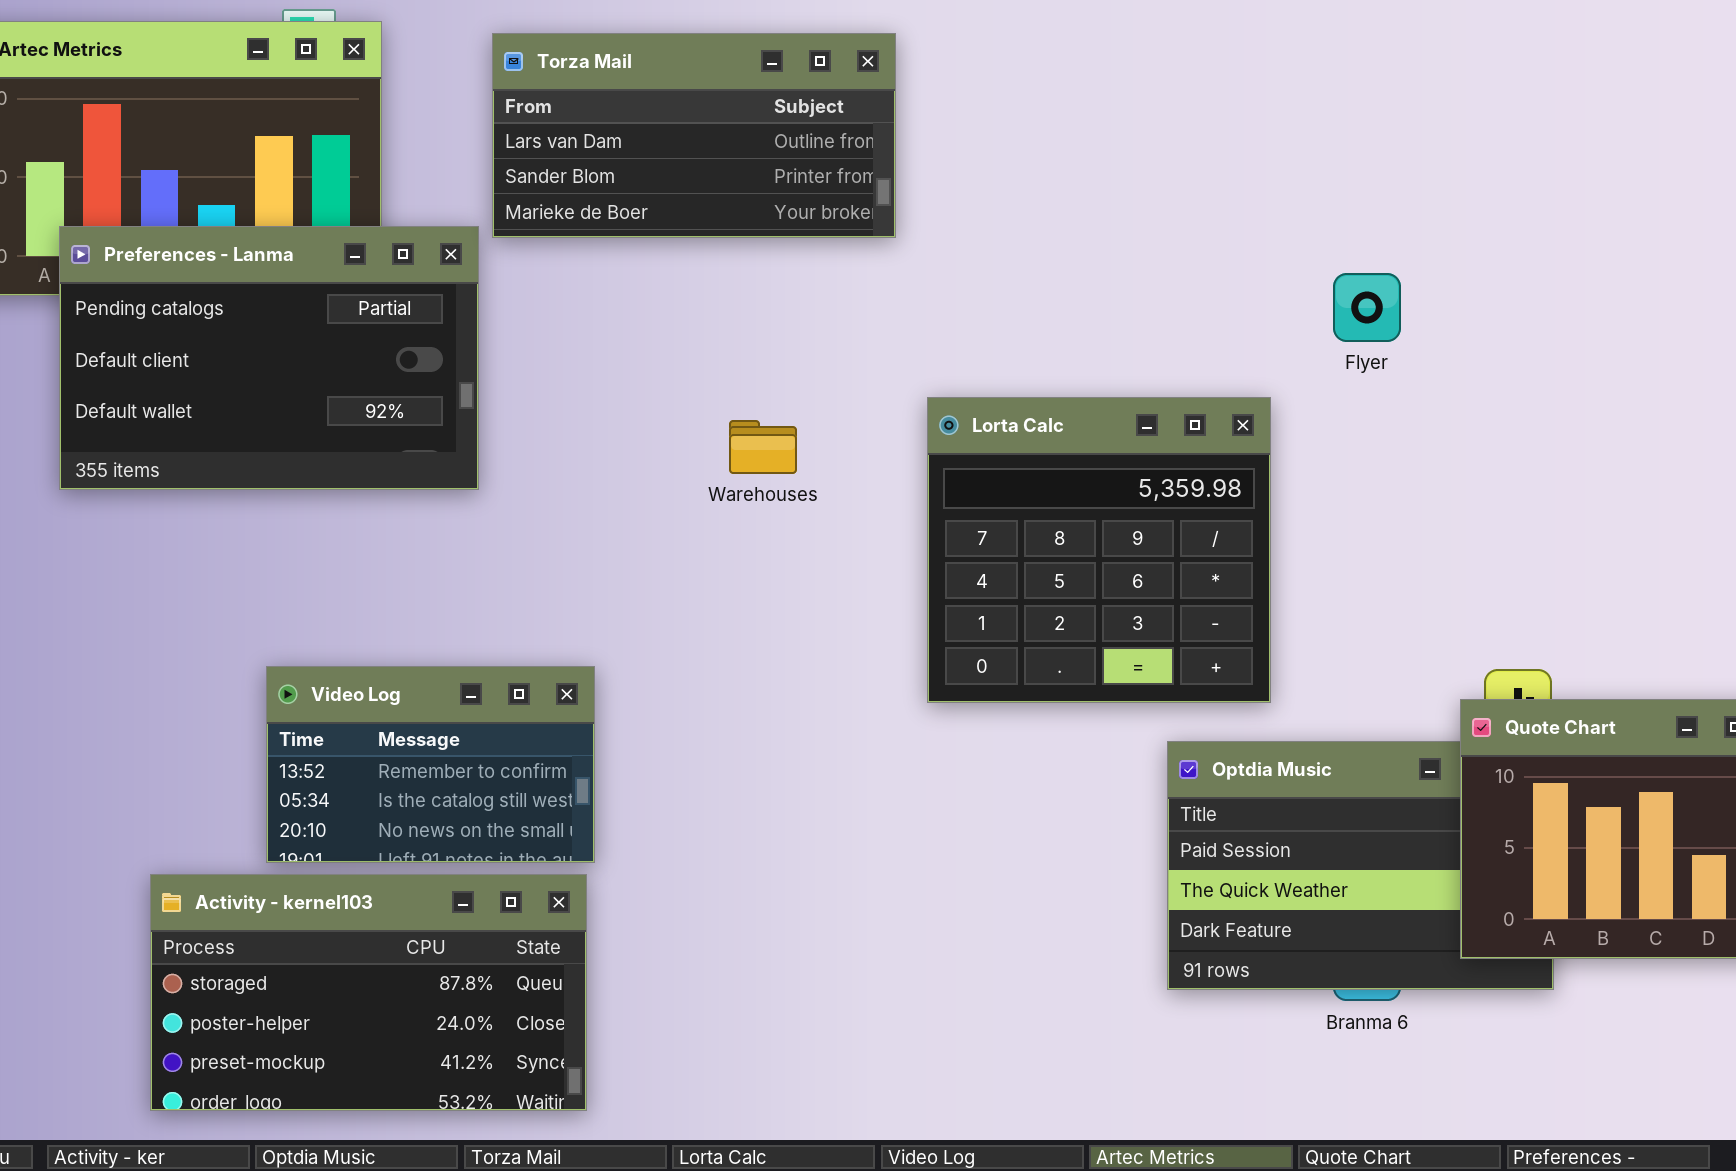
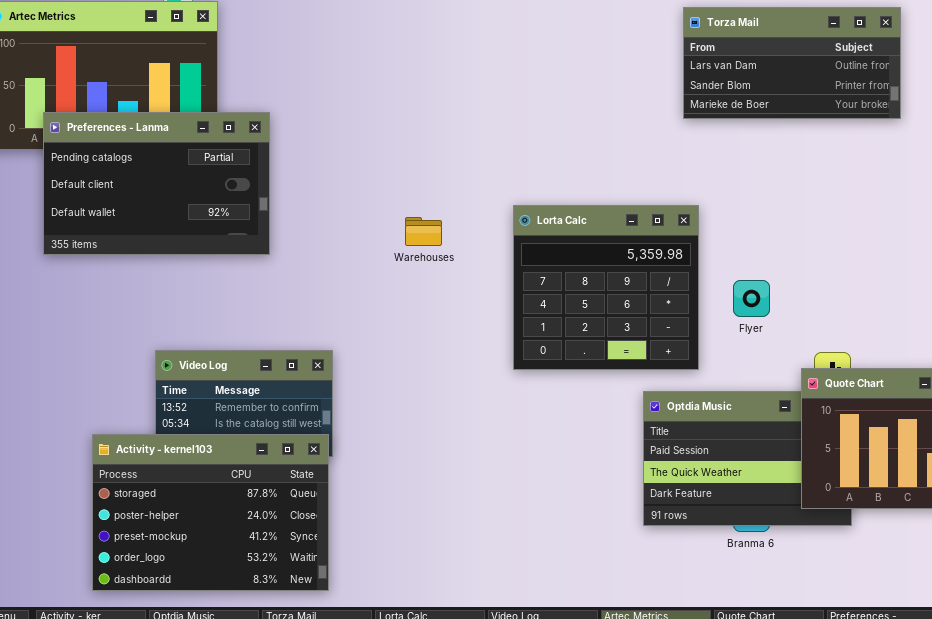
Torza Mail: [492,33,896,238] -> [683,7,901,119], moved
Flyer: [1333,273,1401,342] -> [733,280,770,317], moved
Activity - kernel103: [150,874,587,1111] -> [92,434,329,591], resized

